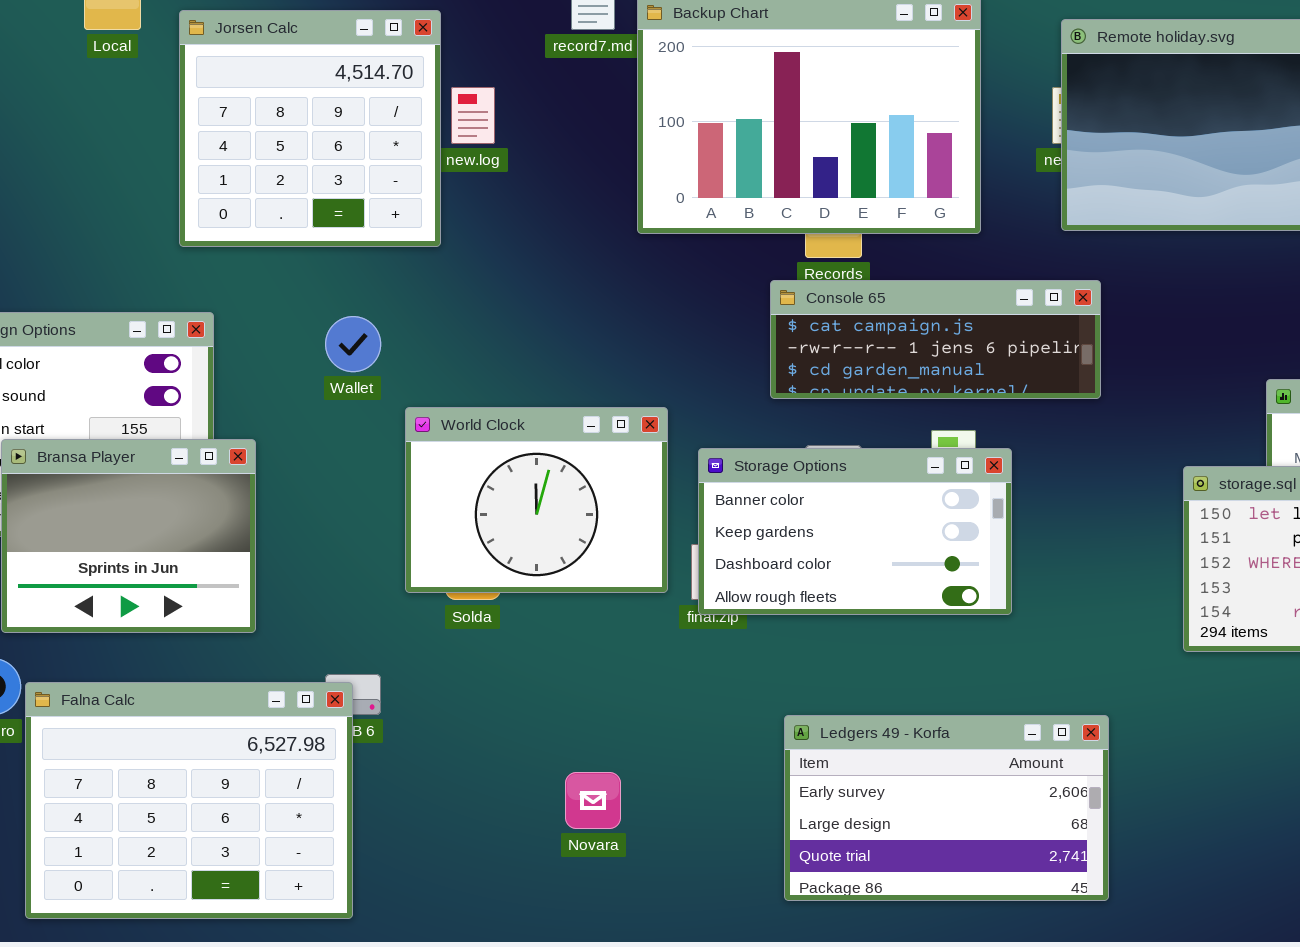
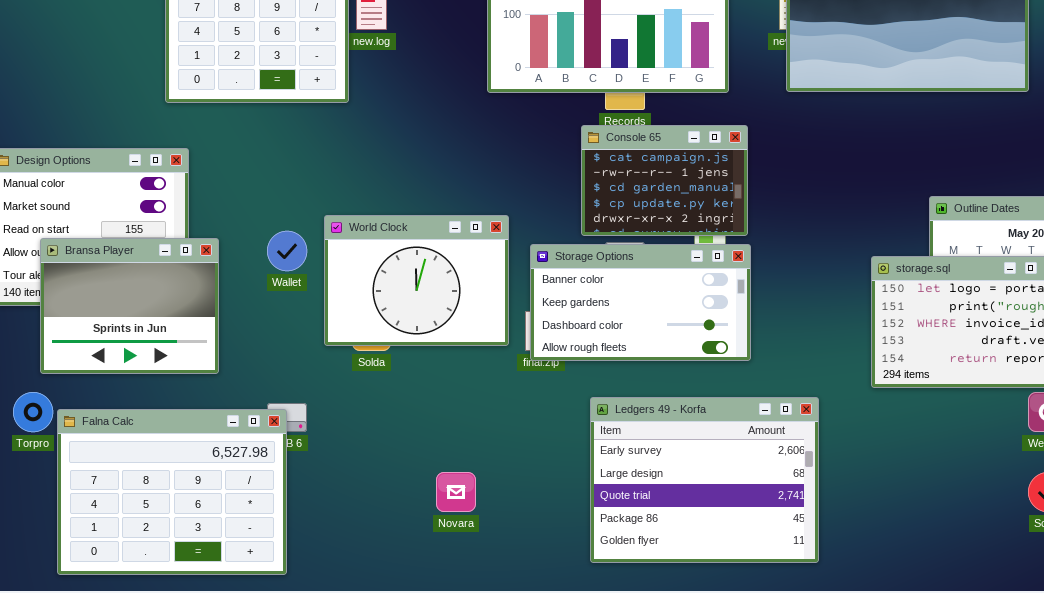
Console 65: [770,280,1101,399] -> [581,125,748,236], resized
Wallet: [325,316,381,372] -> [267,231,307,271], moved
Ledgers 49 - Korfa: [784,715,1109,901] -> [590,397,819,563], resized

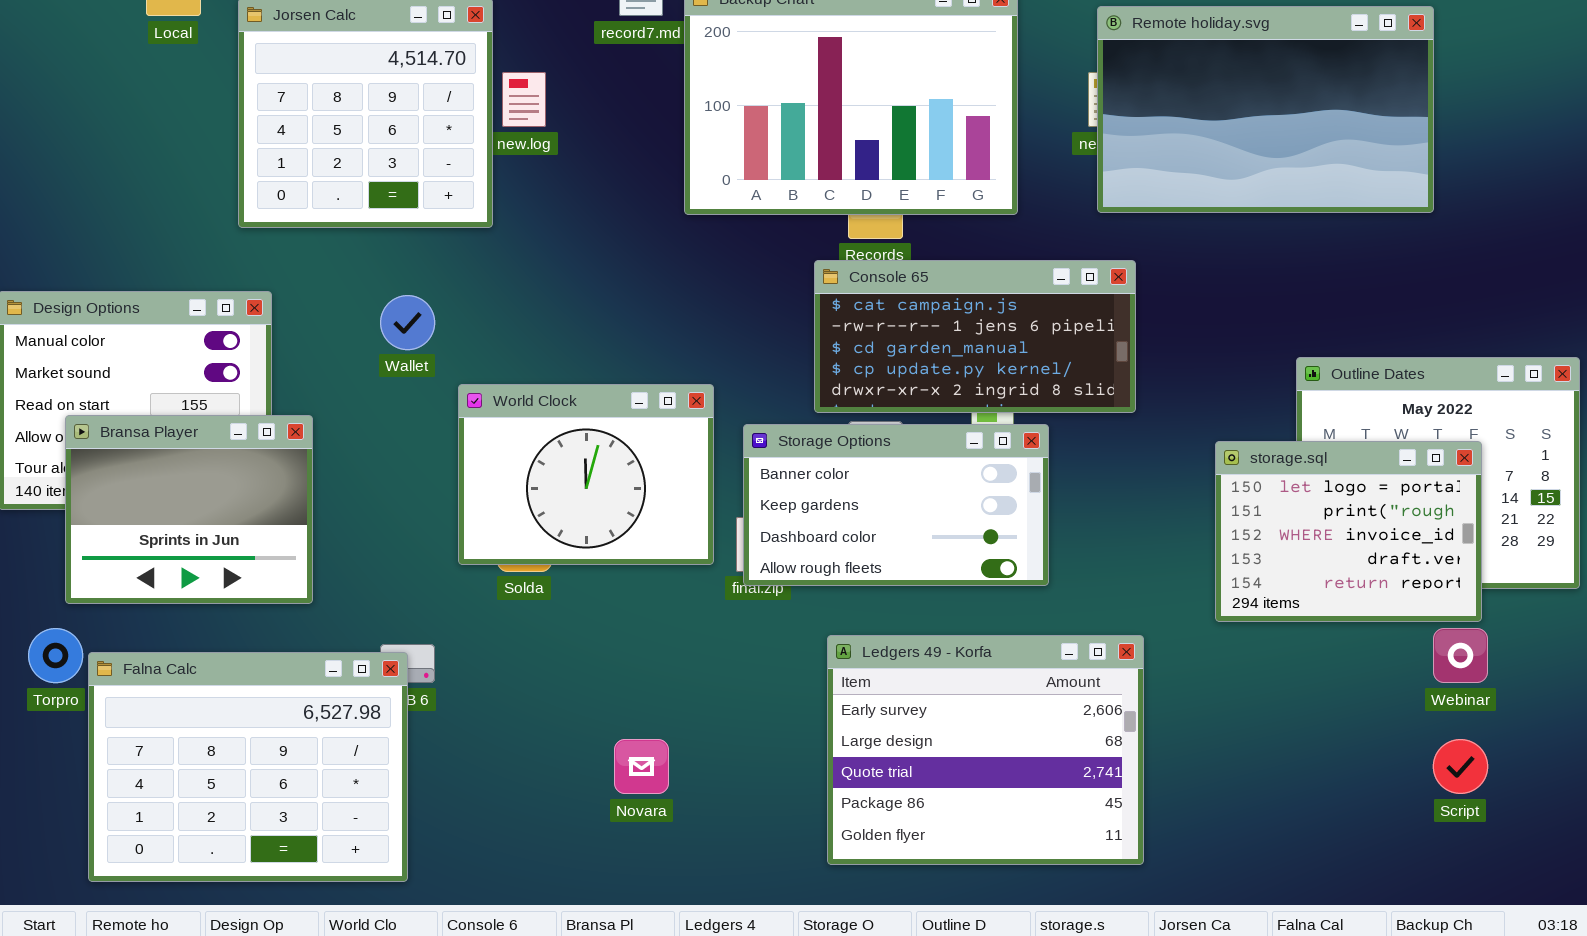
Console 65: [581,125,748,236] -> [814,260,1136,413], resized
Wallet: [267,231,307,271] -> [380,295,435,350], moved

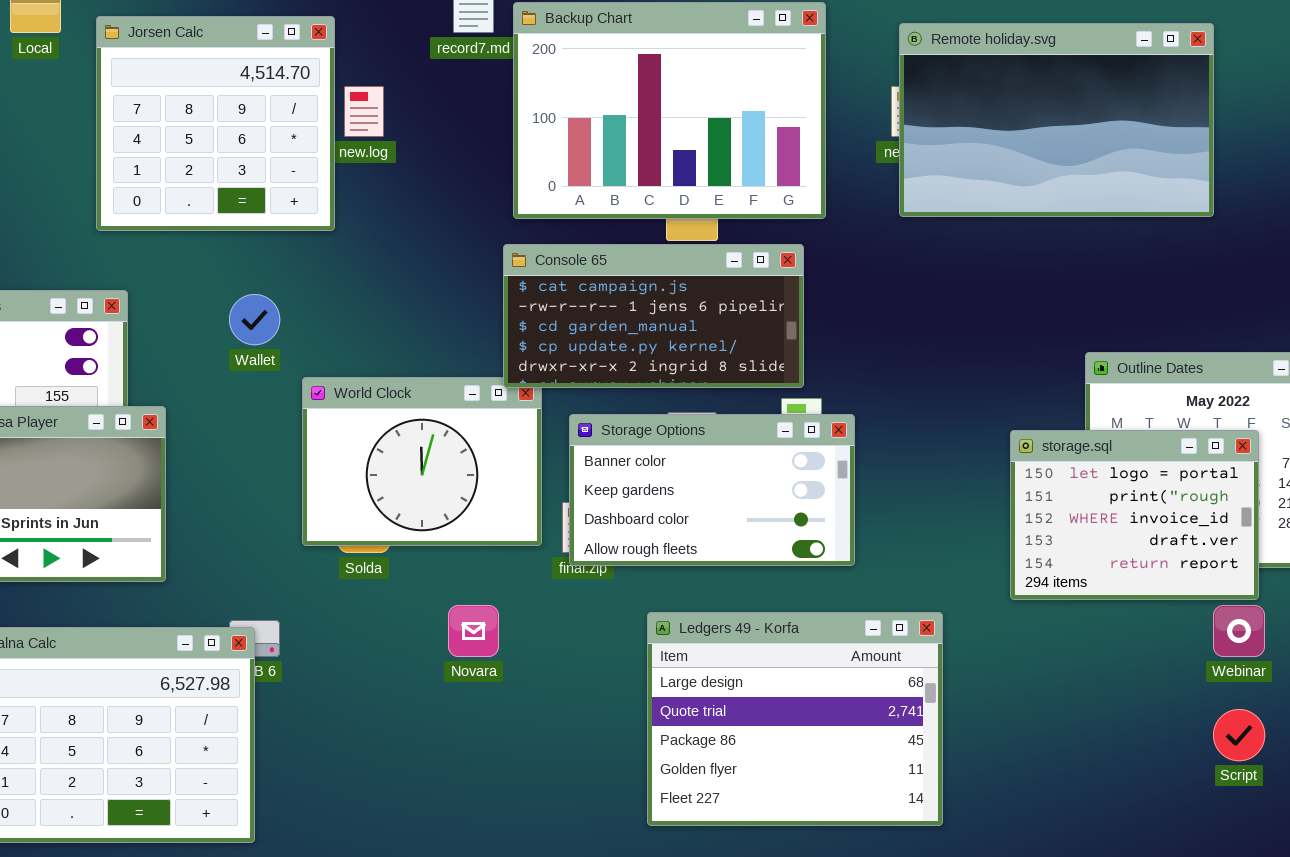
Console 65: [814,260,1136,413] -> [503,244,804,388], moved
Ledgers 49 - Korfa: [827,635,1144,865] -> [647,612,943,826], scrolled down 1 row
Novara: [614,739,669,794] -> [448,605,499,657], moved

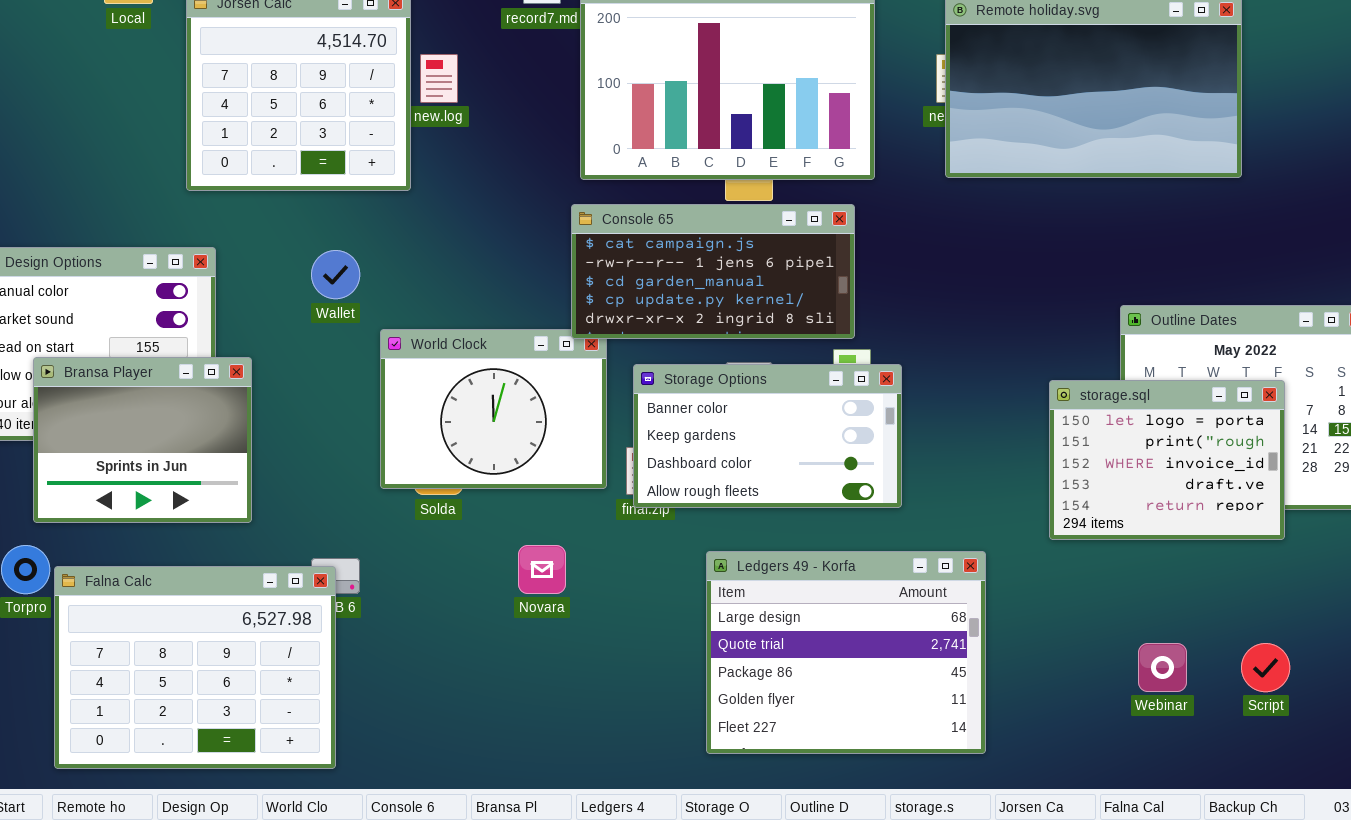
Webinar: [1213,605,1265,657] -> [1138,643,1187,692], moved

